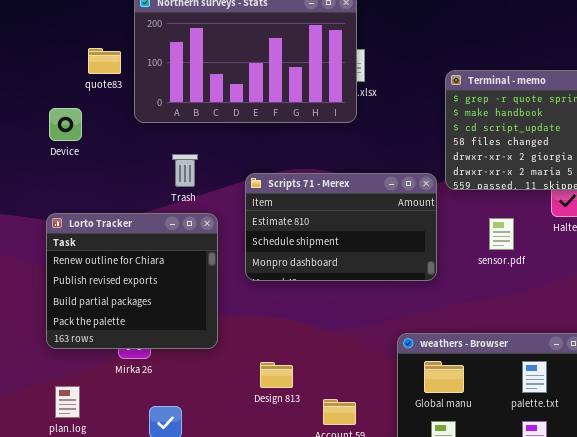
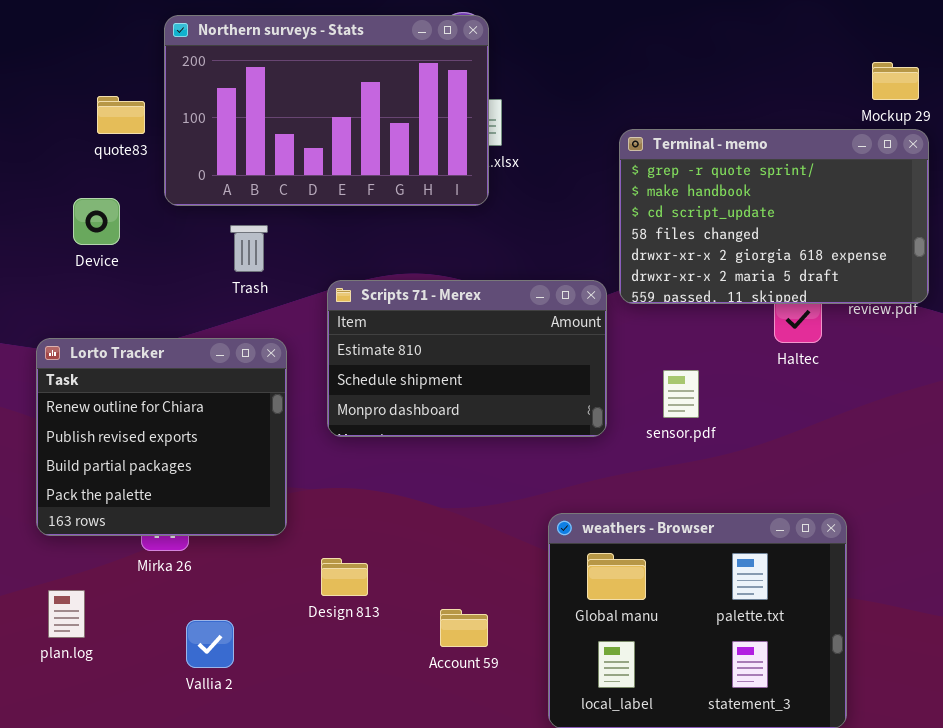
Device: [49,108,82,141] -> [73,198,120,245], moved
Trash: [172,154,198,187] -> [230,225,268,272], moved
sensor.pdf: [489,218,514,250] -> [663,370,699,418], moved
Design 813: [260,362,293,388] -> [321,558,368,596], moved

